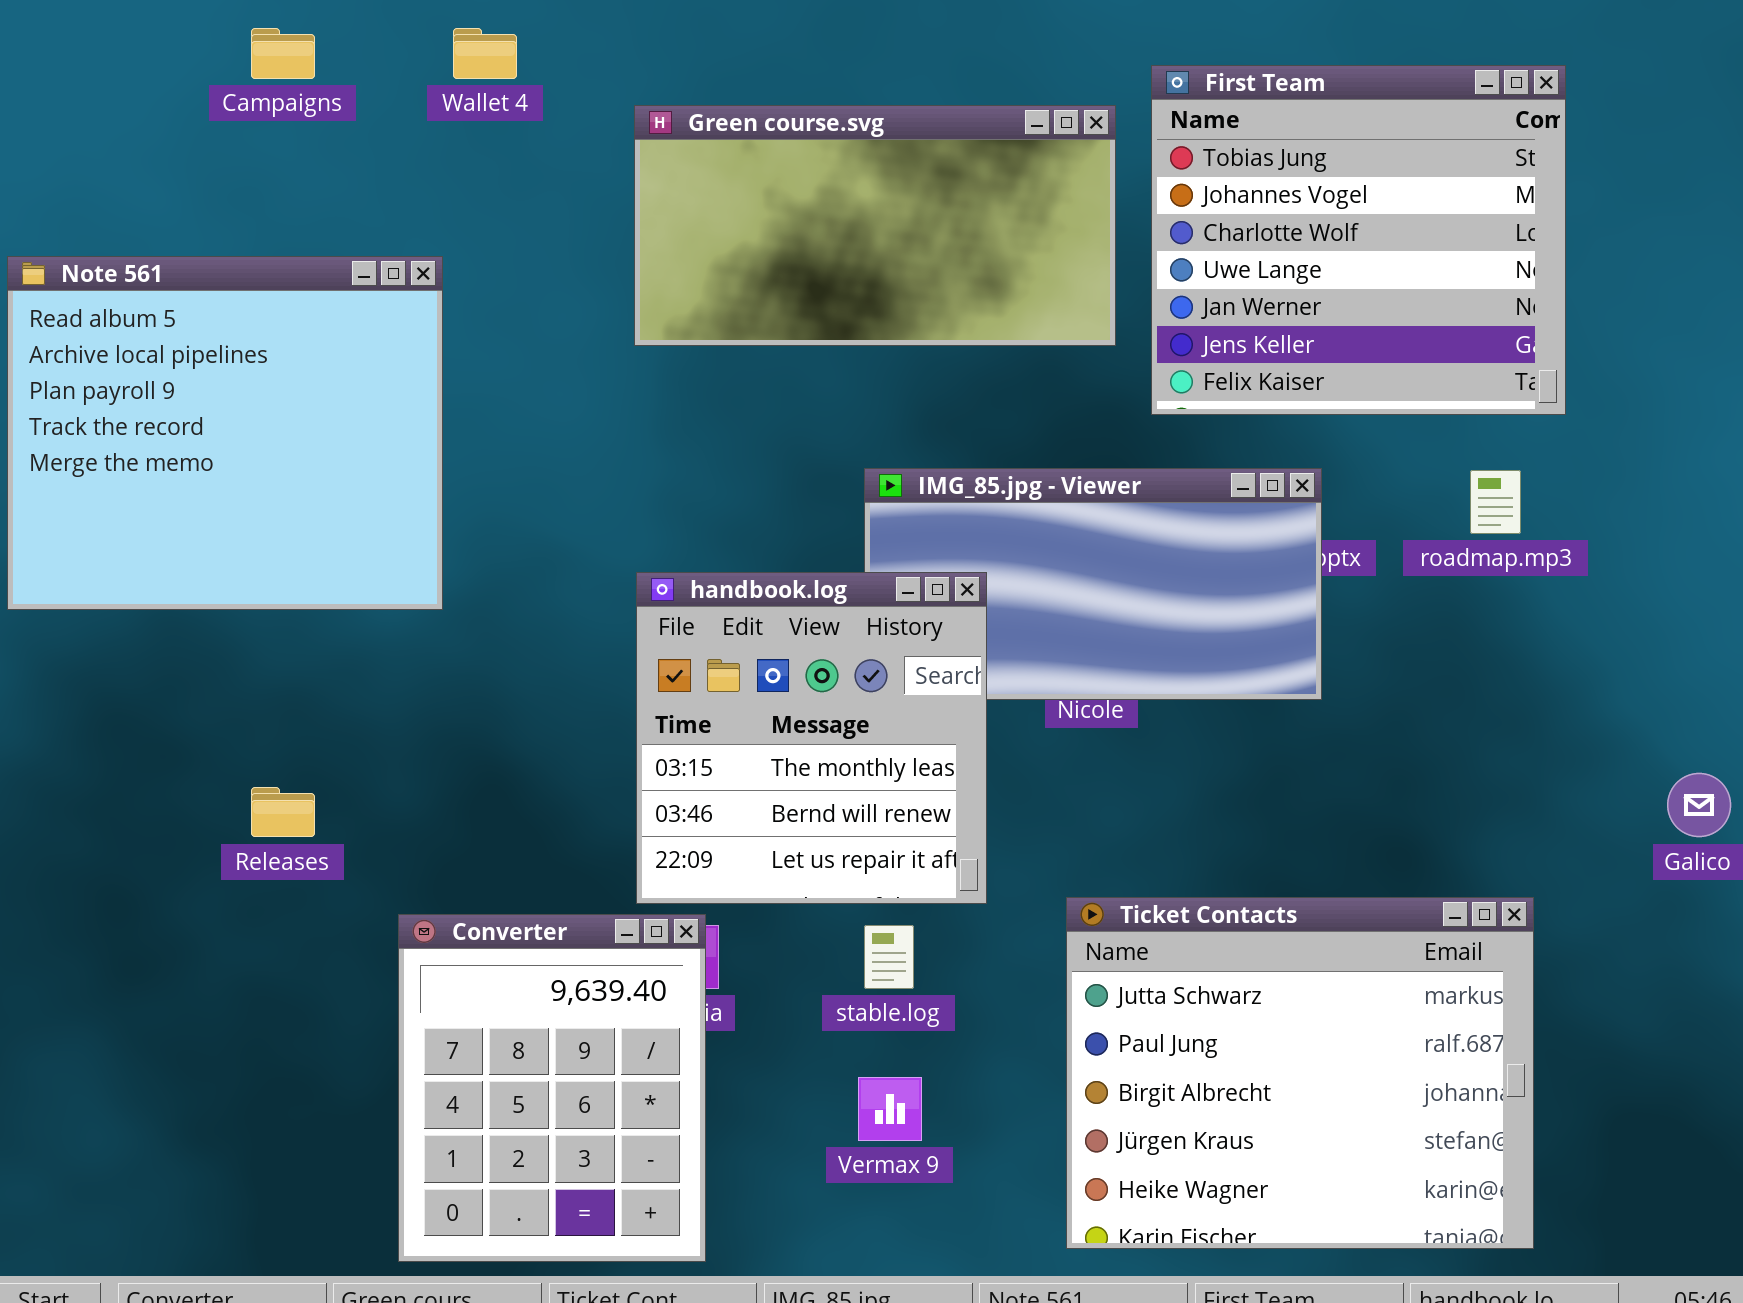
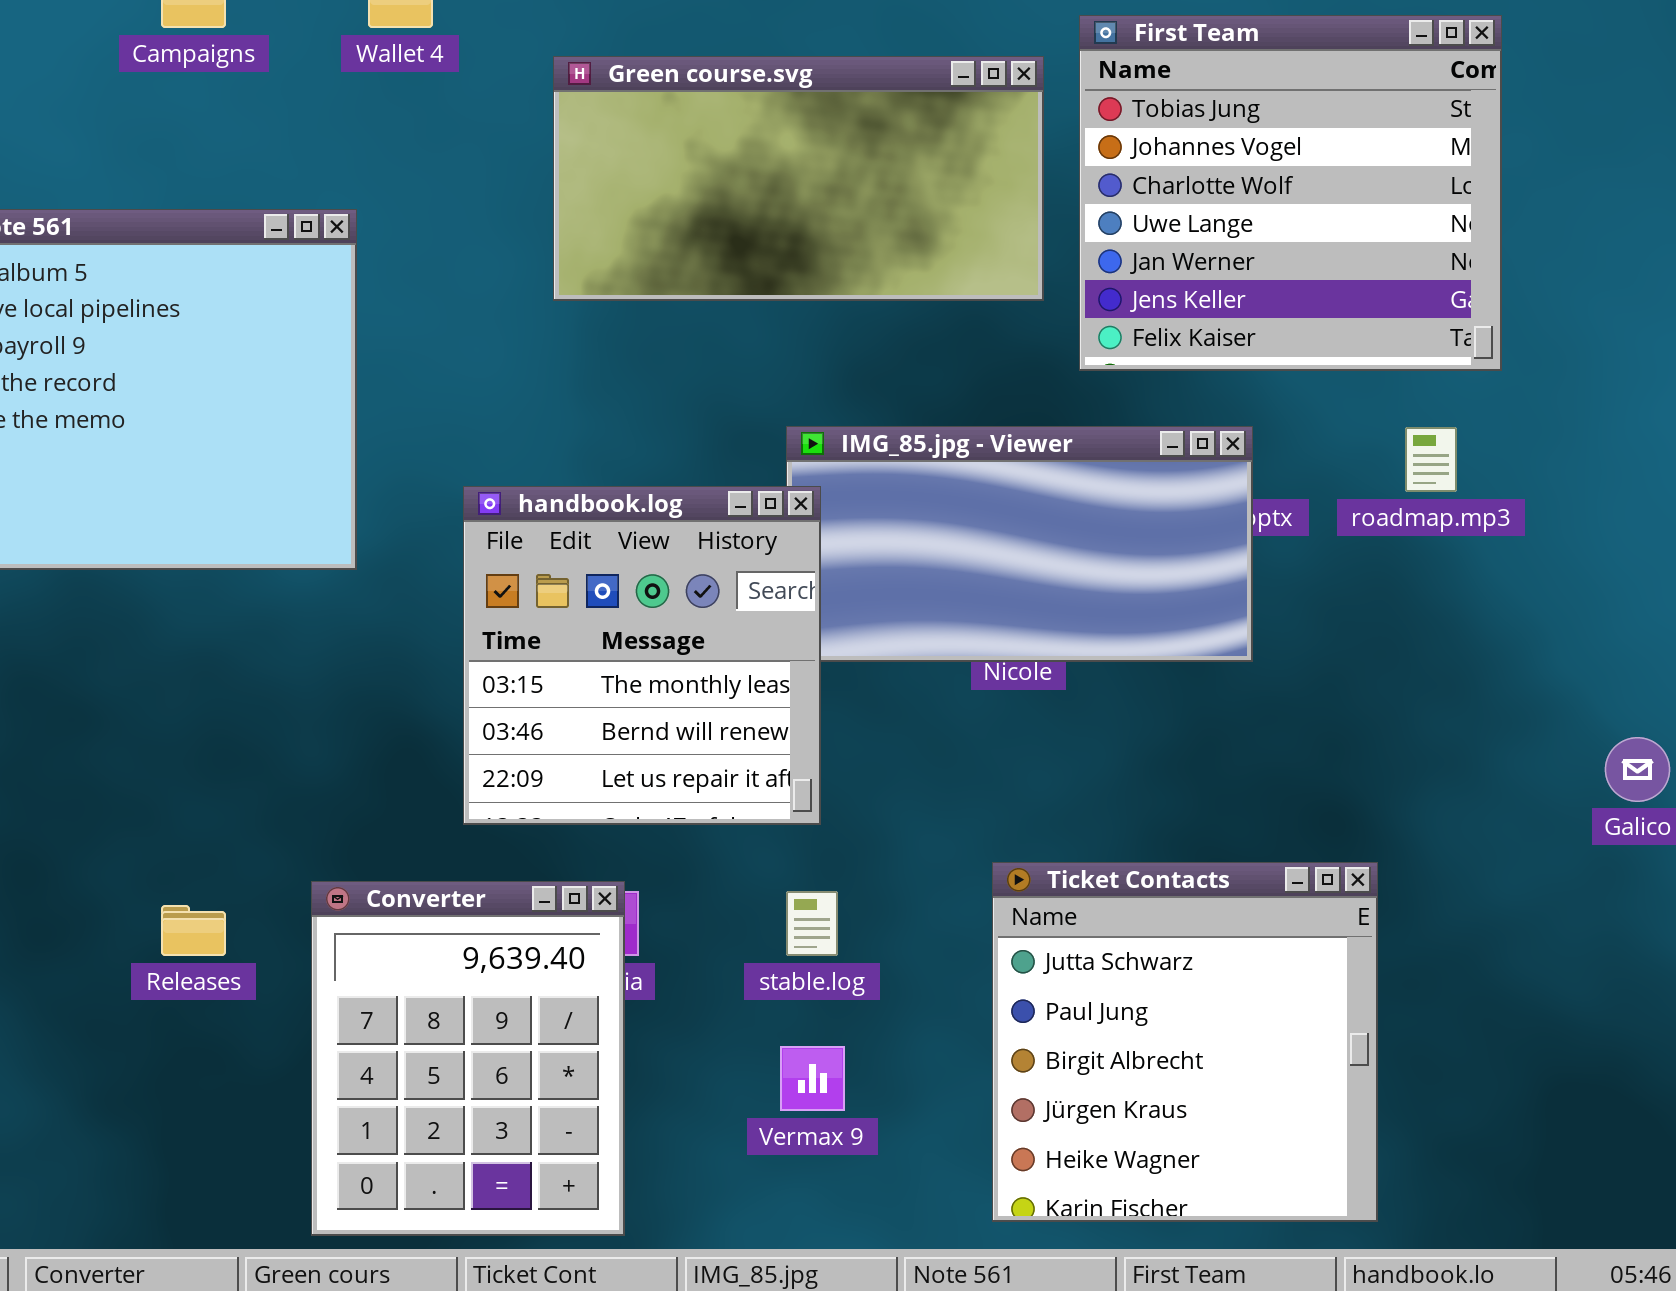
handbook.log: [636,572,987,904] -> [463,486,821,825], moved
Releases: [251,787,315,837] -> [161,905,226,956], moved
Ticket Contacts: [1066,897,1534,1249] -> [992,862,1378,1222], resized

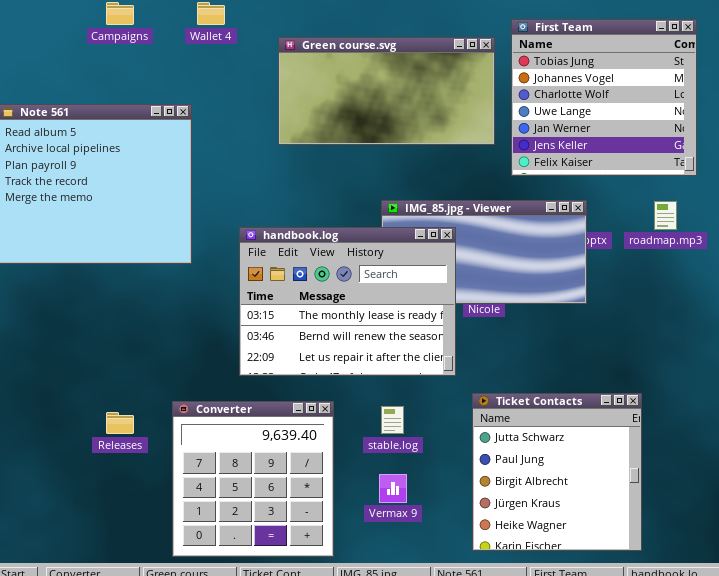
handbook.log: [463,486,821,825] -> [239,227,456,376], resized
Converter: [311,881,625,1236] -> [172,401,334,557], resized

